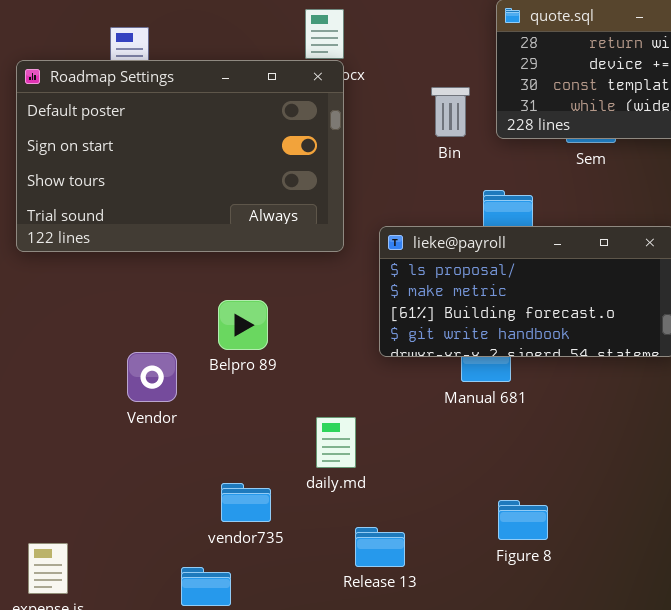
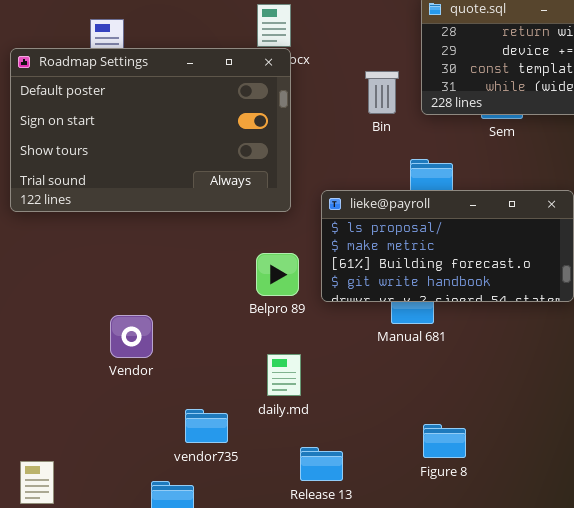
Belpro 89: [218,300,268,350] -> [256,253,299,296], moved
Vendor: [127,352,177,402] -> [110,315,153,358], moved

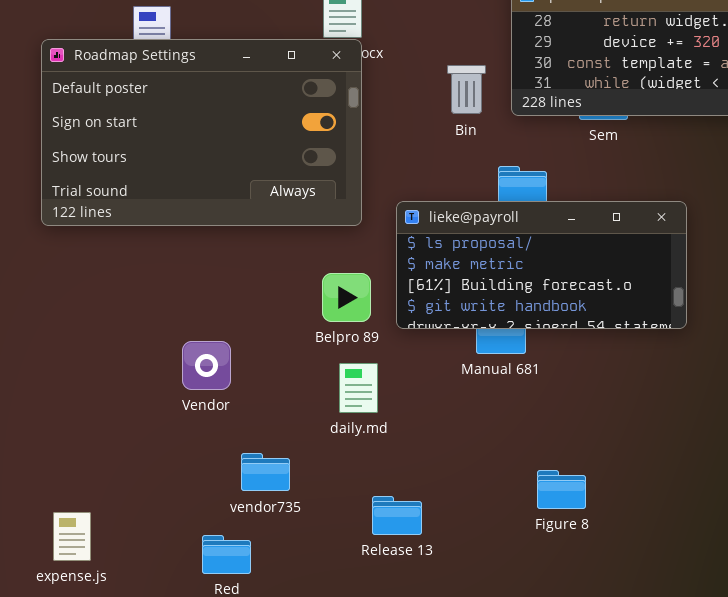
Vendor: [110,315,153,358] -> [182,341,231,390], moved
daily.md: [267,354,301,396] -> [339,363,378,413], moved
Figure 8: [423,424,466,458] -> [537,470,586,509], moved

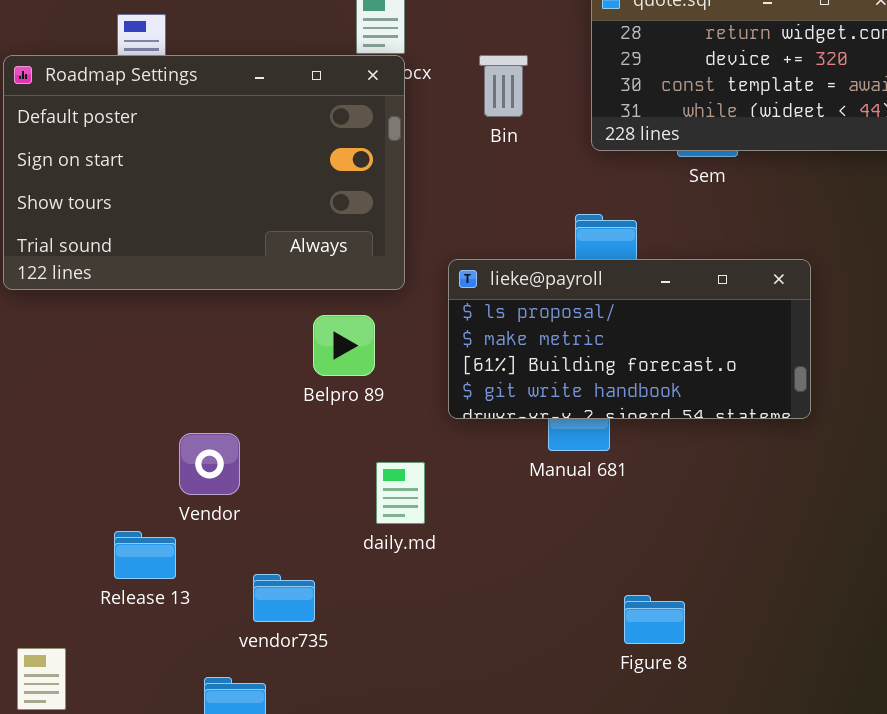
Bin: [447,65,486,114] -> [479,55,528,117], moved
Belpro 89: [322,273,371,322] -> [313,315,375,376], moved
Release 13: [372,496,422,535] -> [114,531,176,579], moved

